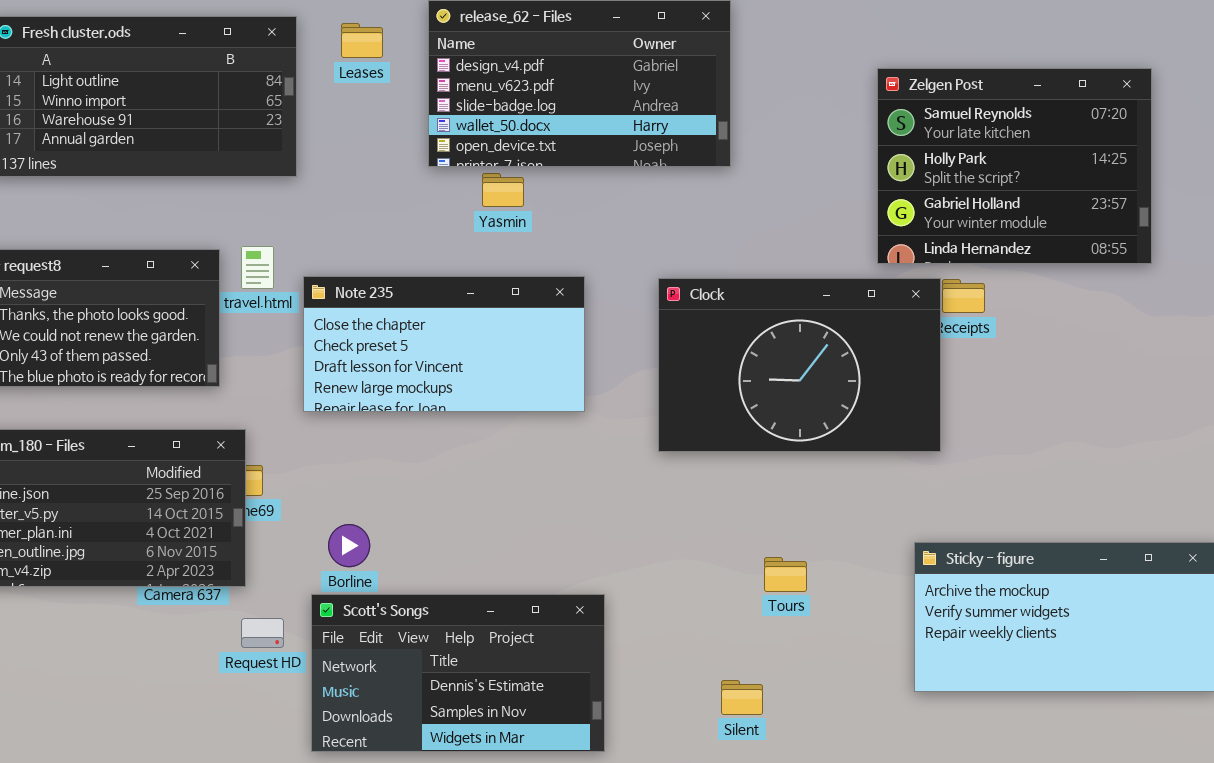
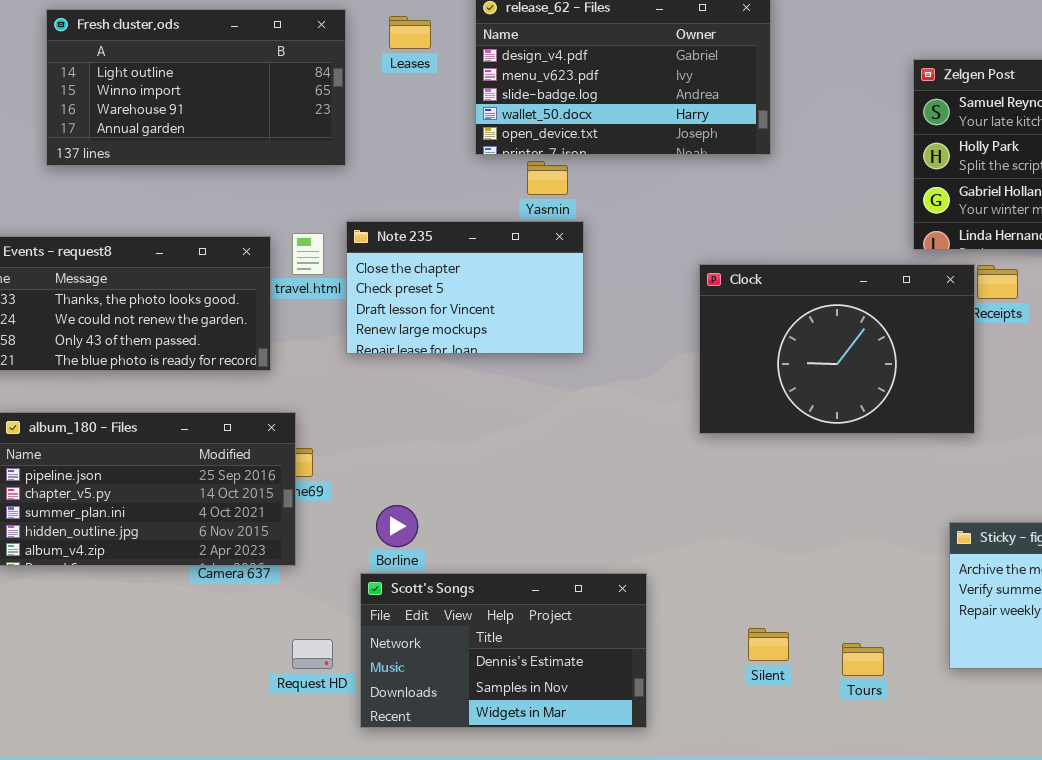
Note 235: [303,276,585,412] -> [346,221,584,354], moved, resized
Tours: [764,557,807,592] -> [842,643,884,676], moved
Request HD: [241,618,284,648] -> [292,639,333,669], moved
Silent: [721,680,763,715] -> [748,628,789,661], moved

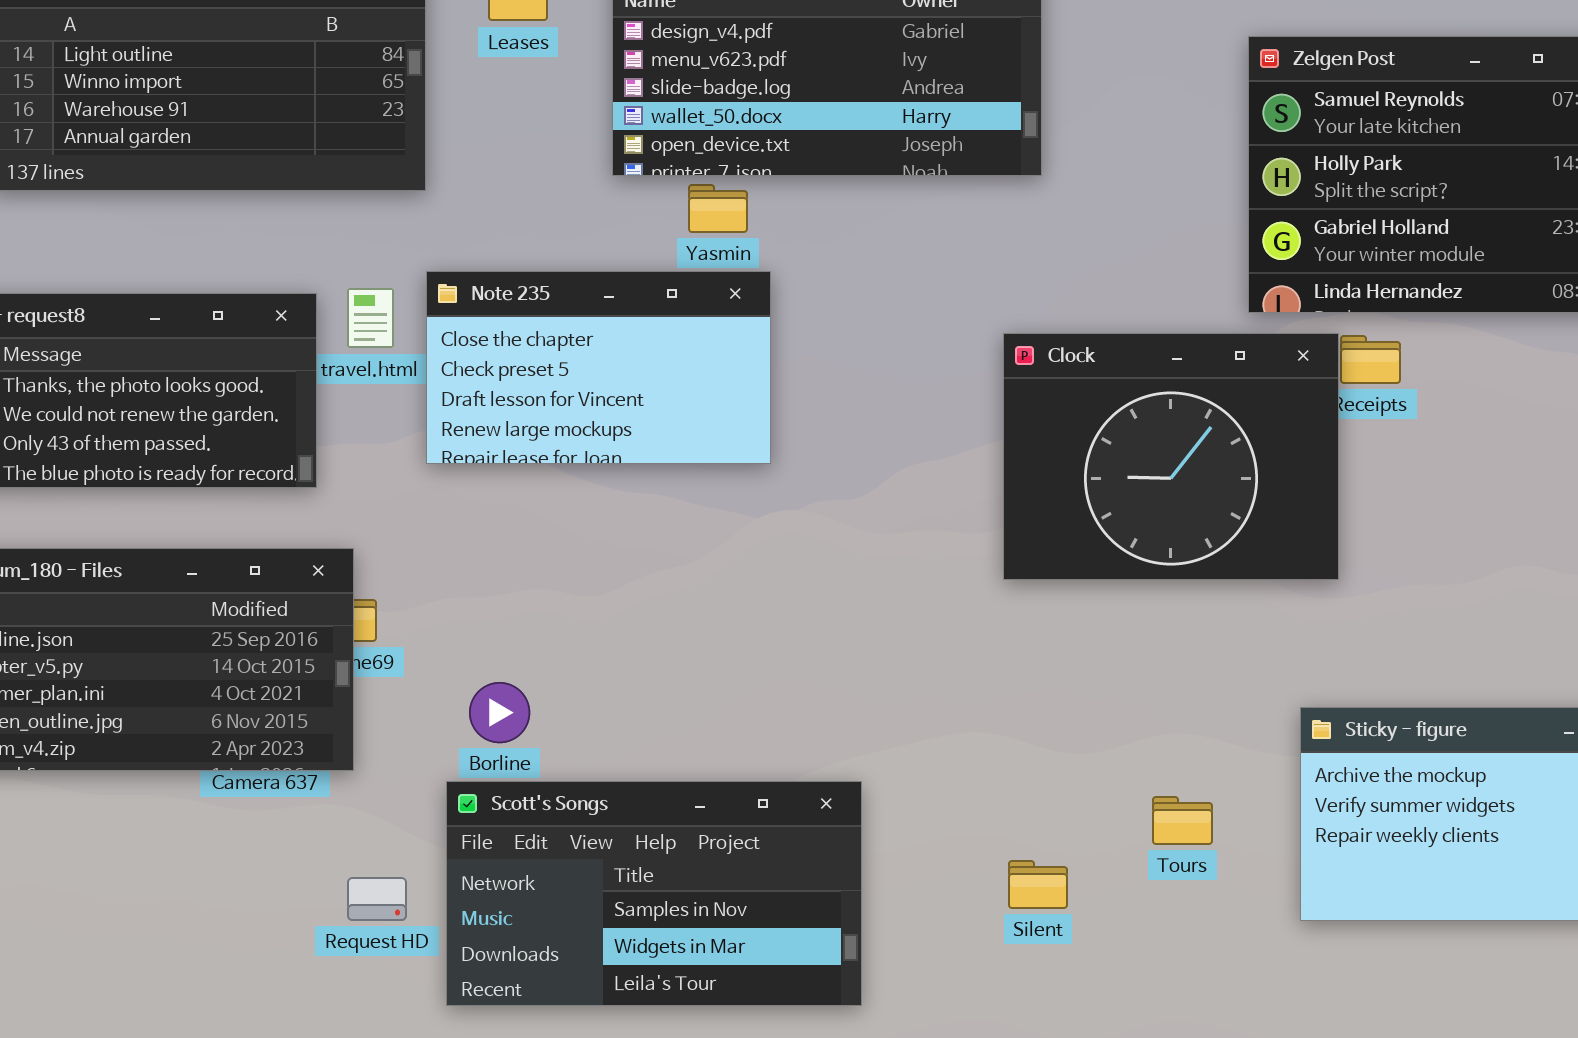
Clock: [699,264,975,434] -> [1003,333,1339,580], resized
Scott's Songs: [360,573,647,728] -> [446,781,862,1006], scrolled down 1 row
Tours: [842,643,884,676] -> [1152,796,1213,845], moved

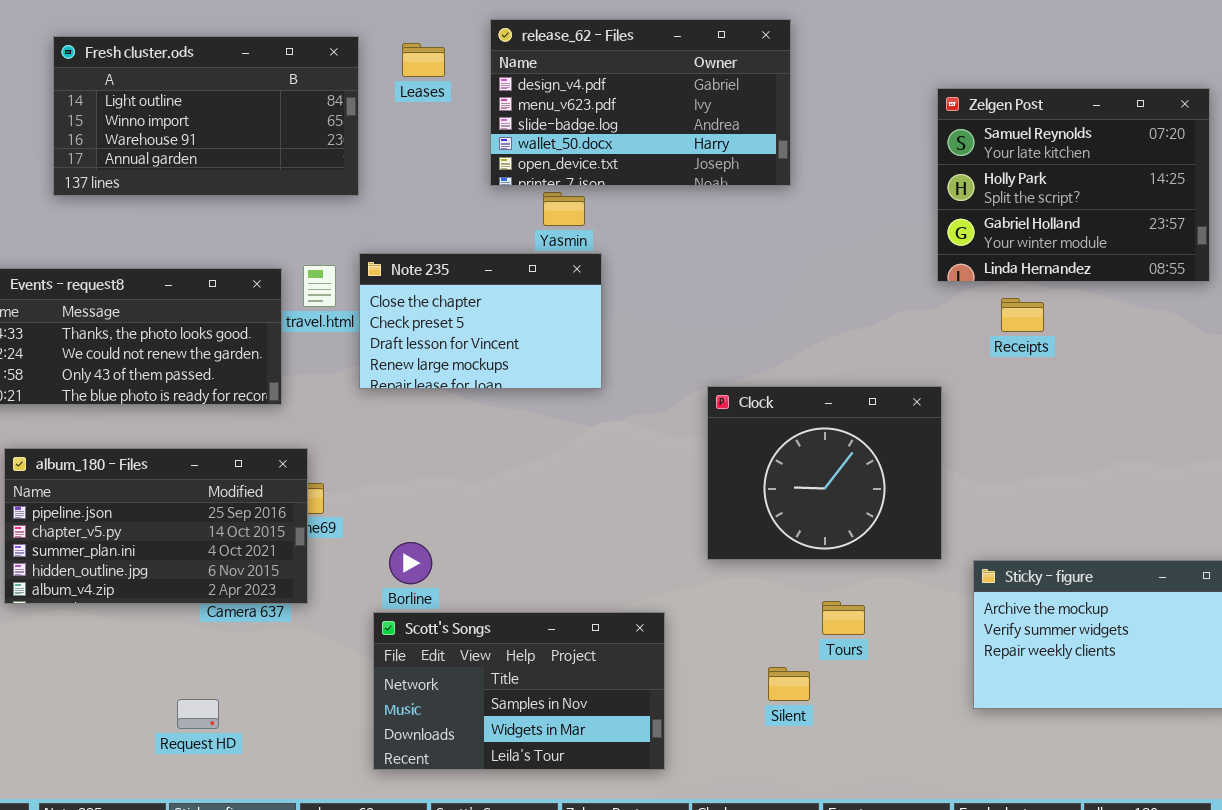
Clock: [1003,333,1339,580] -> [707,386,942,560], moved
Tours: [1152,796,1213,845] -> [822,601,865,635], moved
Request HD: [347,877,407,921] -> [177,699,219,729], moved

